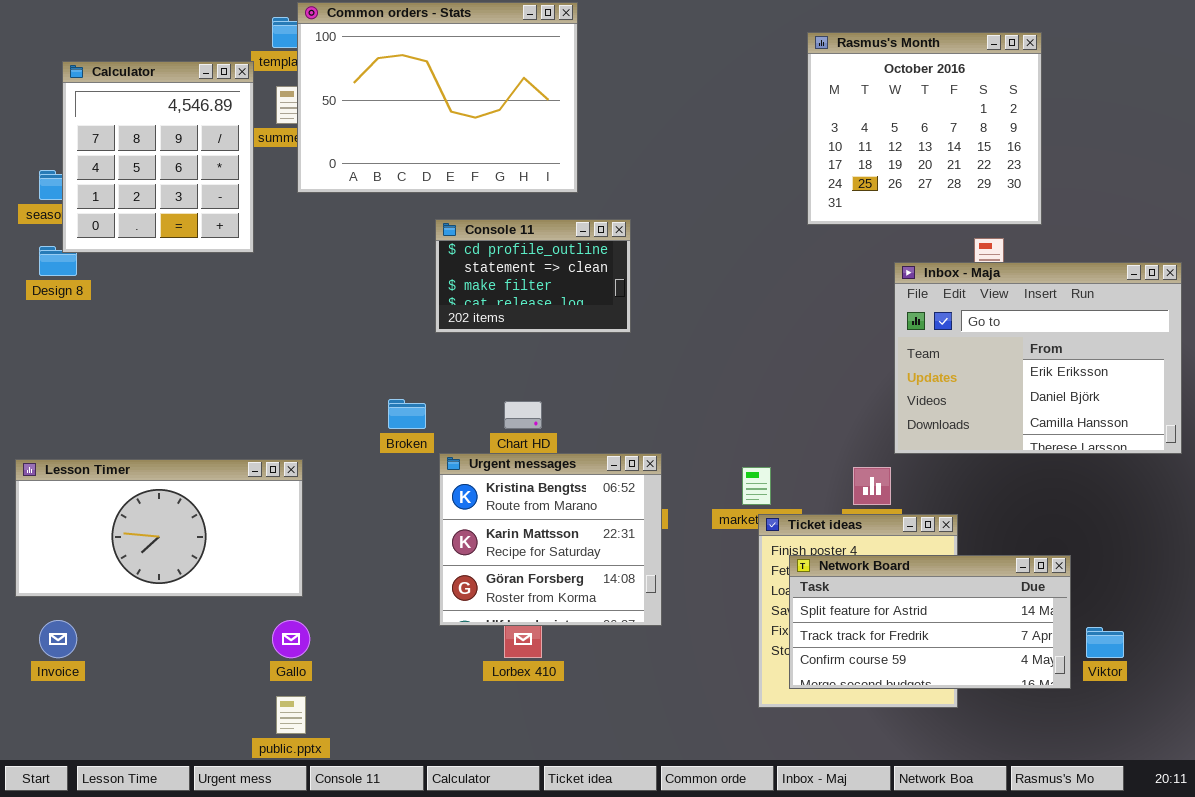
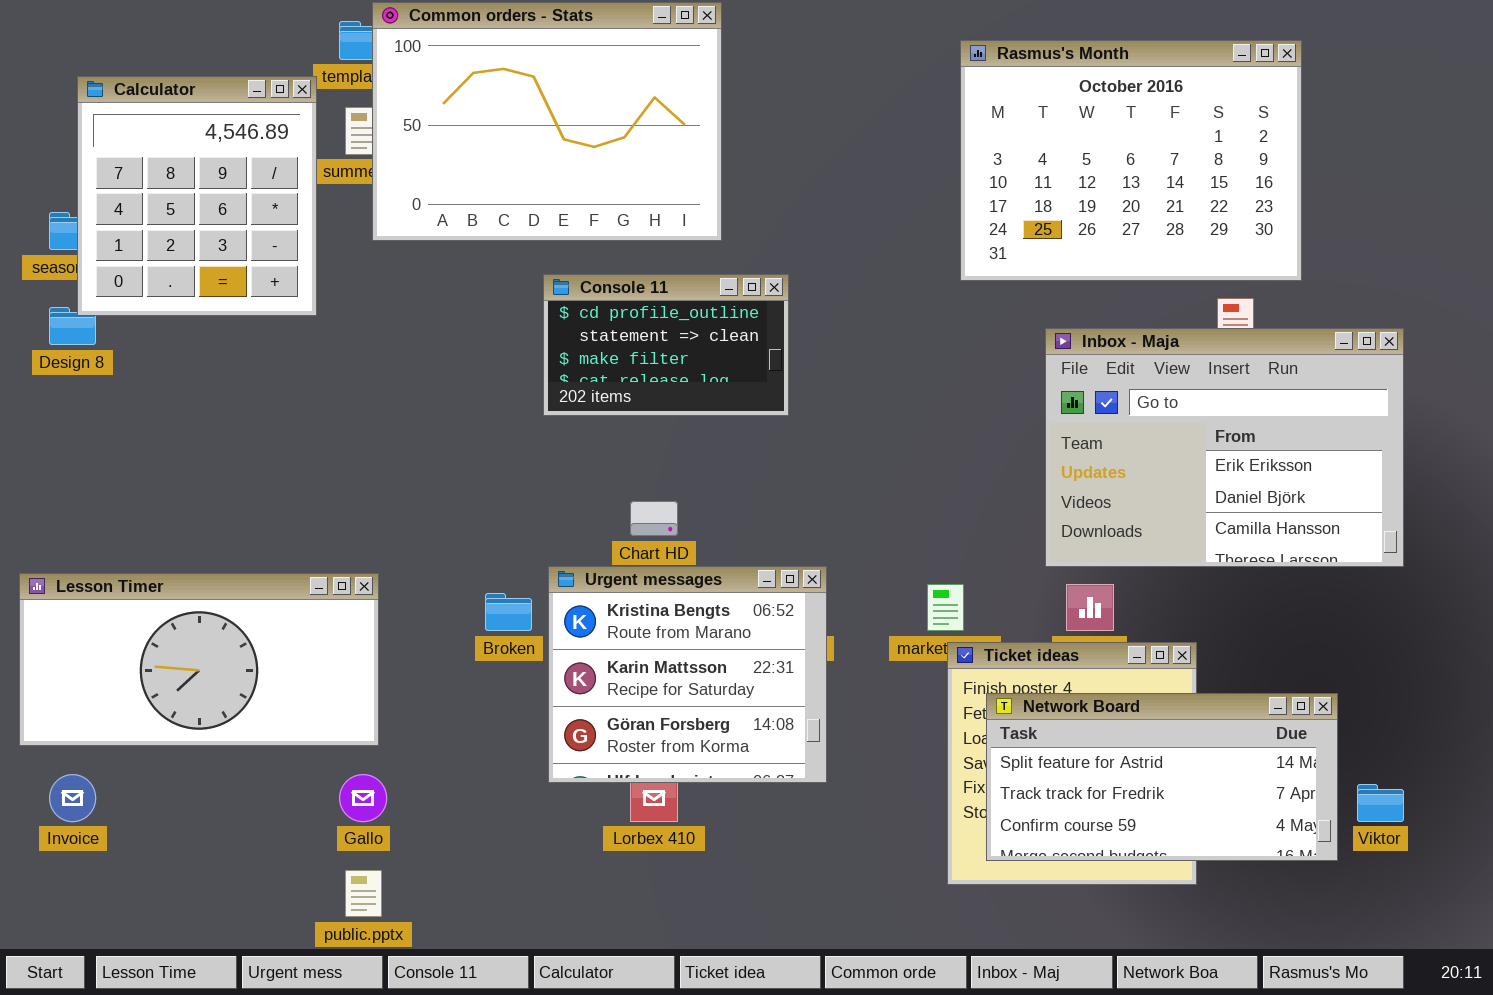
Rasmus's Month: [807,32,1042,225] -> [960,40,1302,281], resized
Inbox - Maja: [894,262,1182,454] -> [1045,328,1404,567], moved
Broken: [388,399,426,429] -> [485,593,532,631], moved

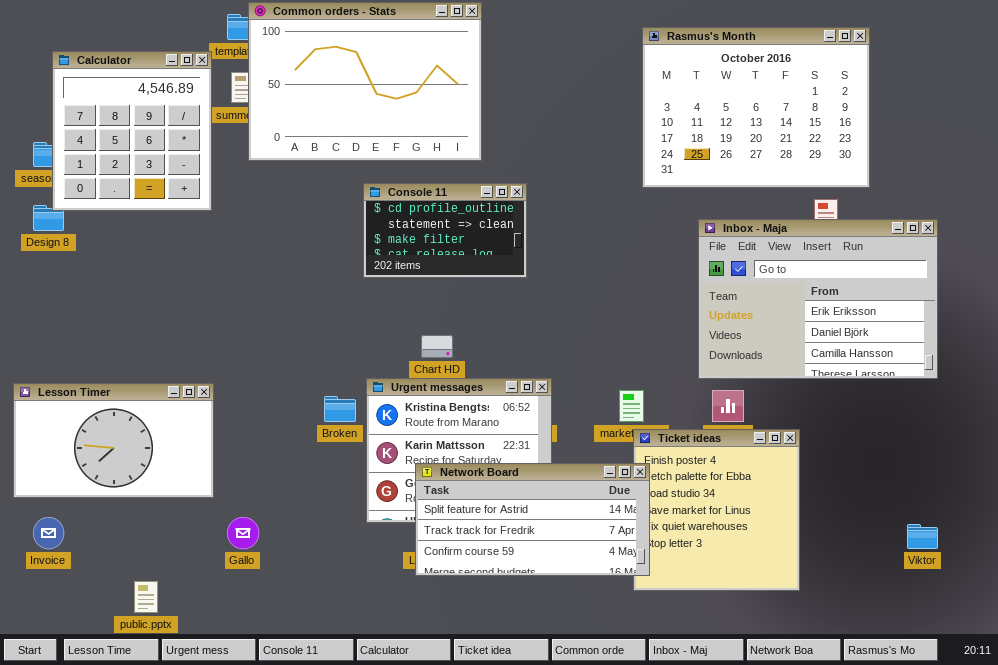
Lesson Timer: [19,573,379,746] -> [13,383,214,498], resized
Network Board: [986,693,1338,861] -> [415,463,650,576], moved
public.pptx: [345,870,382,917] -> [134,581,158,613], moved

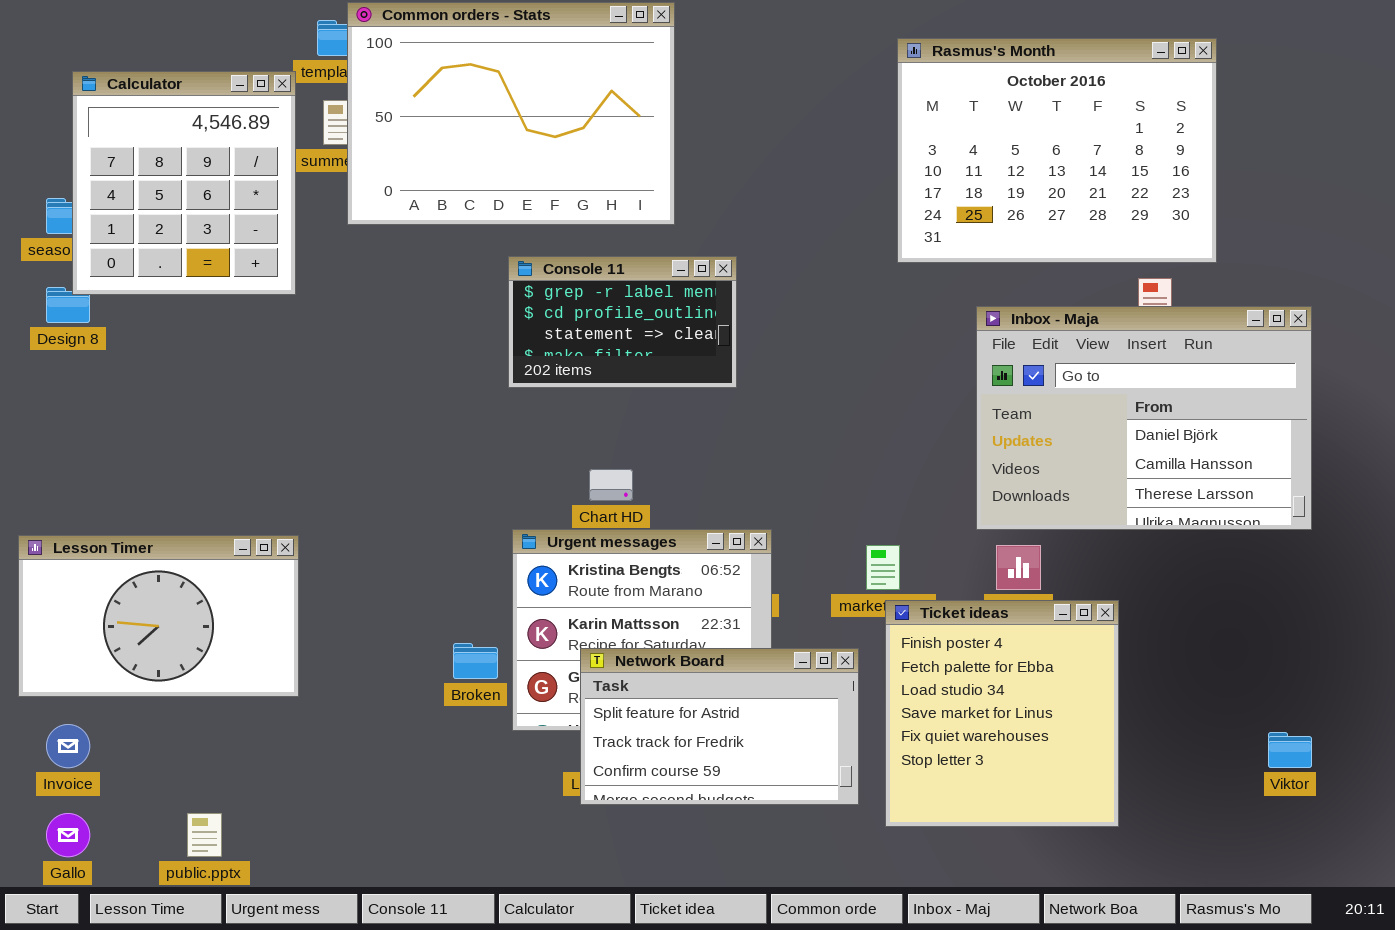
Console 11: [363,183,527,278] -> [508,256,737,388], scrolled up 1 row
Inbox - Maja: [698,219,938,379] -> [976,306,1312,530], scrolled down 1 row
Broken: [324,396,356,422] -> [453,643,498,679], moved
Network Board: [415,463,650,576] -> [580,648,859,805], resized
Gallo: [227,517,259,549] -> [46,813,90,857], moved

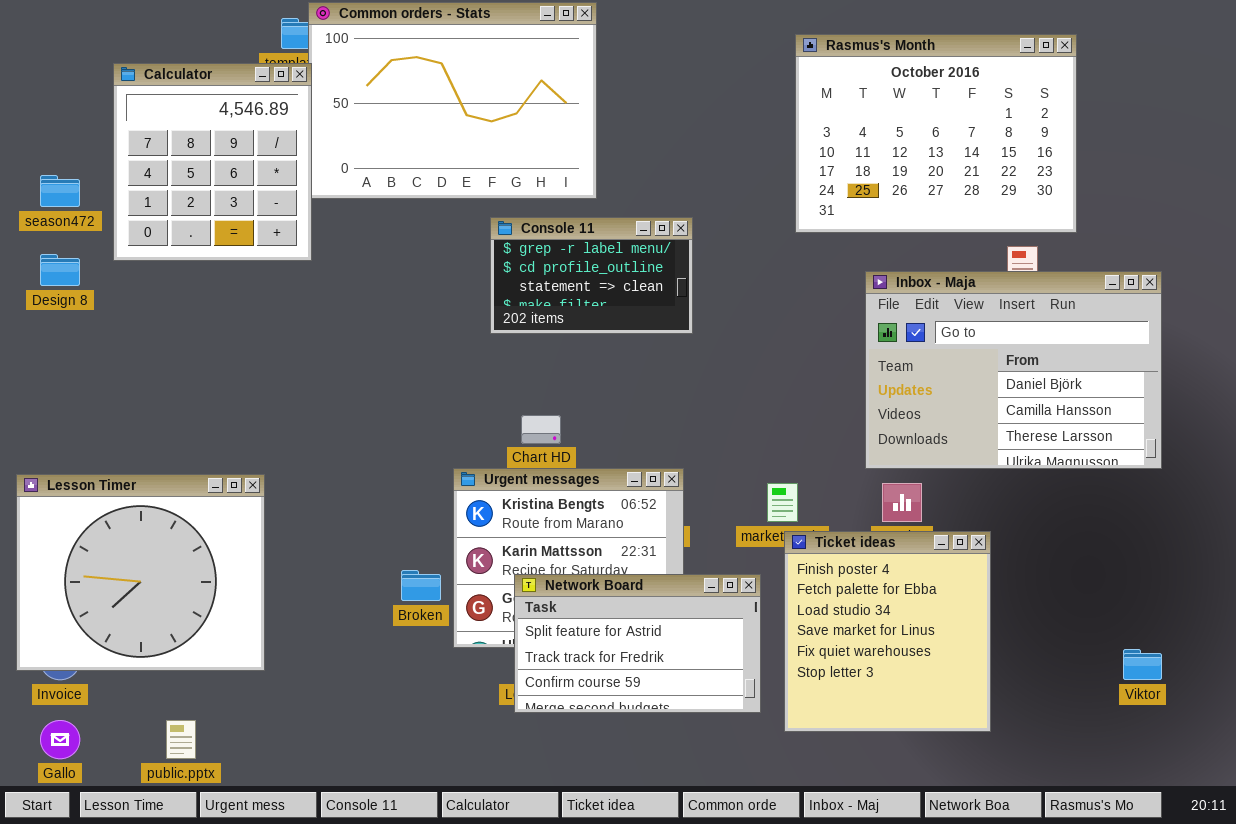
Calculator: [72,71,296,295] -> [113,63,312,261], moved
Console 11: [508,256,737,388] -> [490,217,693,334], moved
Lesson Timer: [18,535,299,697] -> [16,474,265,671], resized

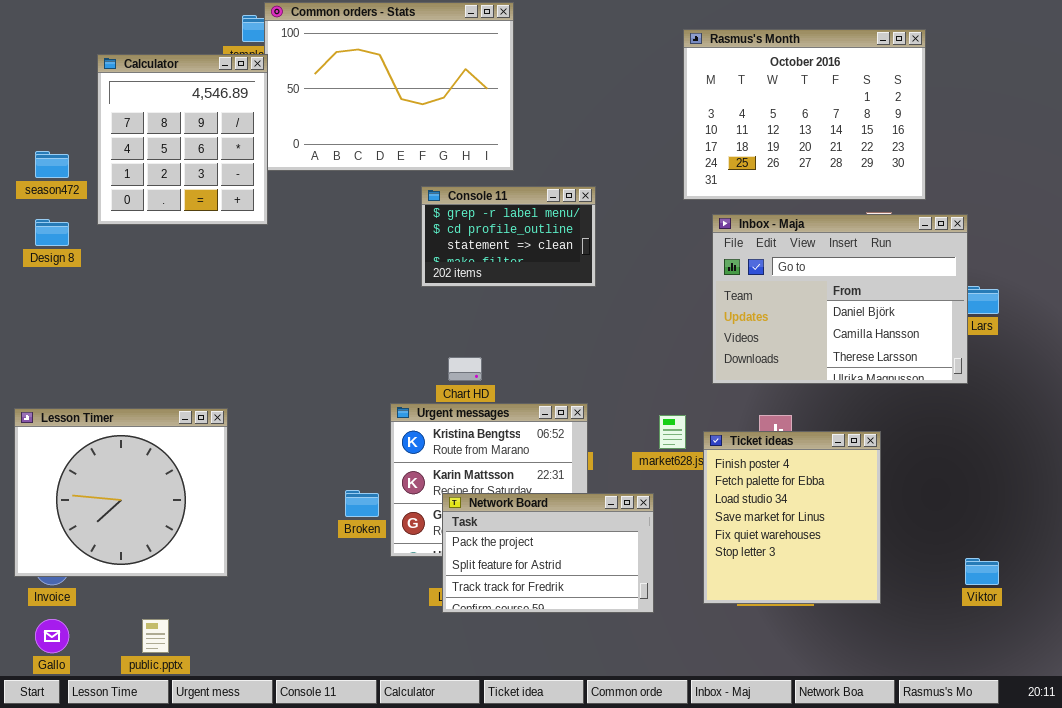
Inbox - Maja: [865,271,1162,469] -> [712,214,968,384], moved
Ticket ideas: [784,531,991,732] -> [703,431,881,604], moved
Network Board: [514,574,761,713] -> [442,493,654,613], scrolled up 1 row

